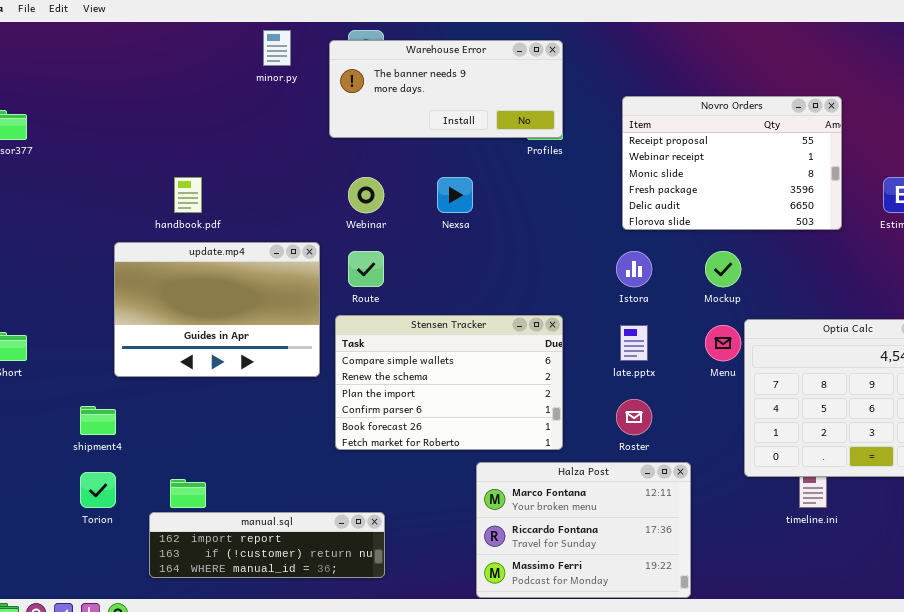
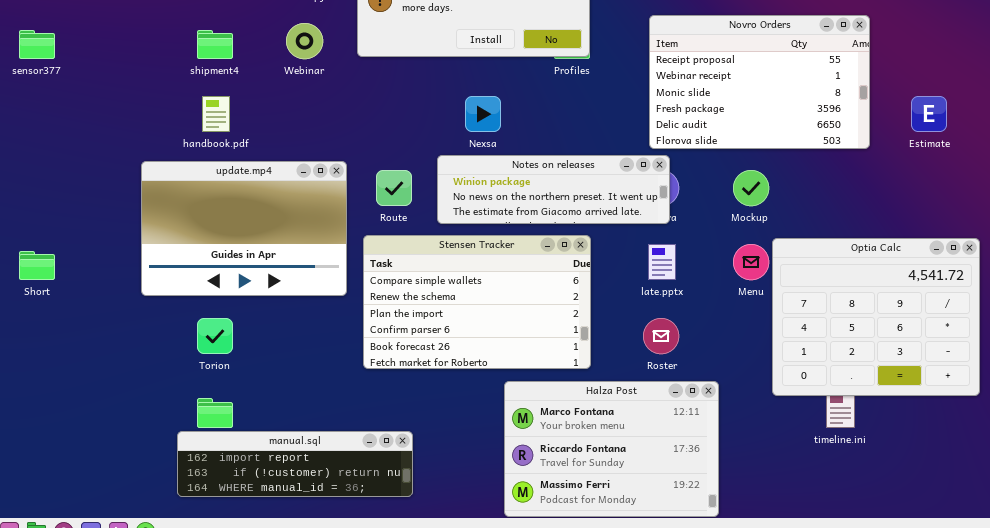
Webinar: [348,177,384,213] -> [286,23,323,59], moved
Notes on releases: none -> [437,155,670,224], opened
shipment4: [80,406,116,435] -> [197,30,233,59], moved
Torion: [80,472,116,508] -> [197,318,233,354], moved

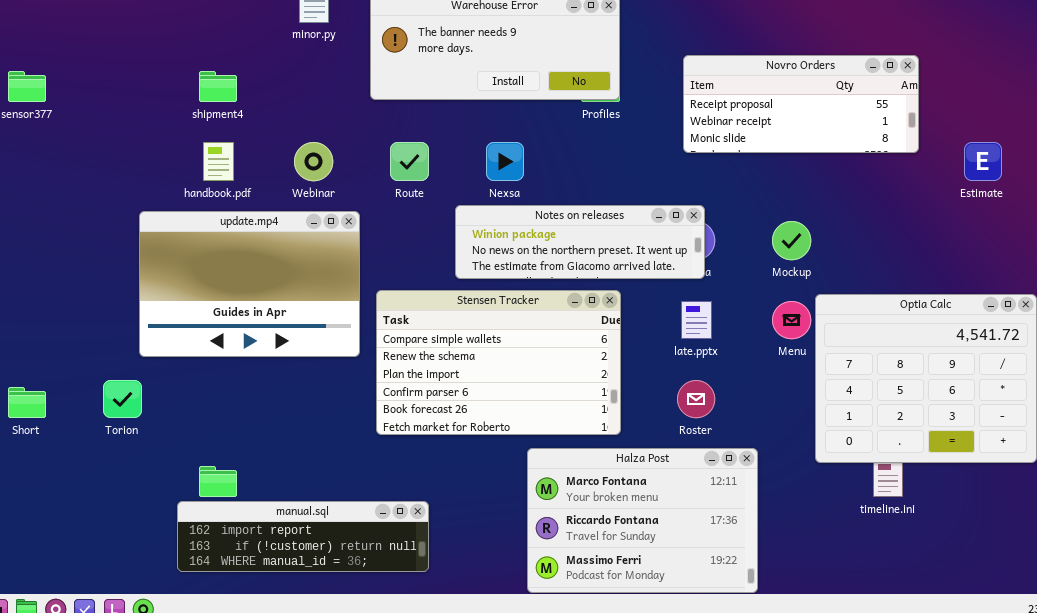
Novro Orders: [649,15,870,149] -> [683,55,919,153], resized
Webinar: [286,23,323,59] -> [294,142,333,181], moved
Route: [376,170,412,206] -> [390,142,429,181], moved
Short: [19,251,55,280] -> [8,387,46,418], moved
Torion: [197,318,233,354] -> [103,380,142,418], moved

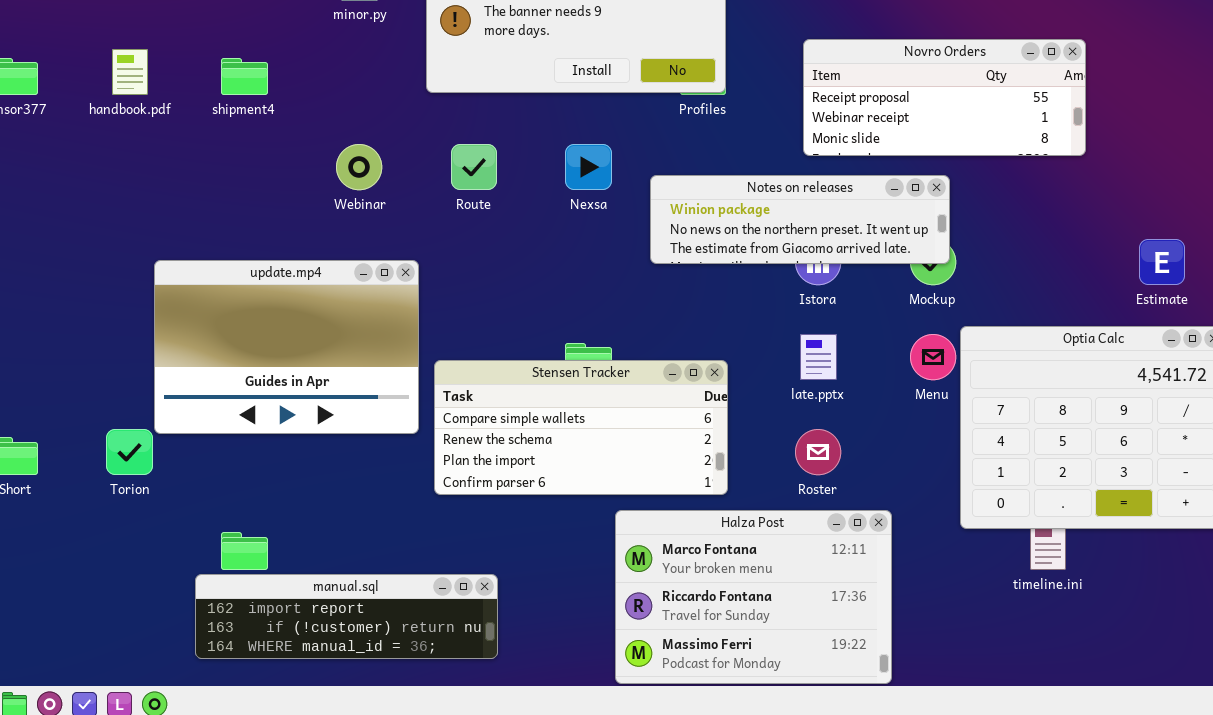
handbook.pdf: [203,142,234,181] -> [112,49,148,95], moved
Estimate: [964,142,1002,181] -> [1139,239,1185,285], moved
Notes on releases: [455,205,705,279] -> [650,175,950,264], moved
update.mp4: [139,211,360,357] -> [154,260,419,434], moved
Stensen Tracker: [376,290,621,435] -> [434,360,728,495], resized

